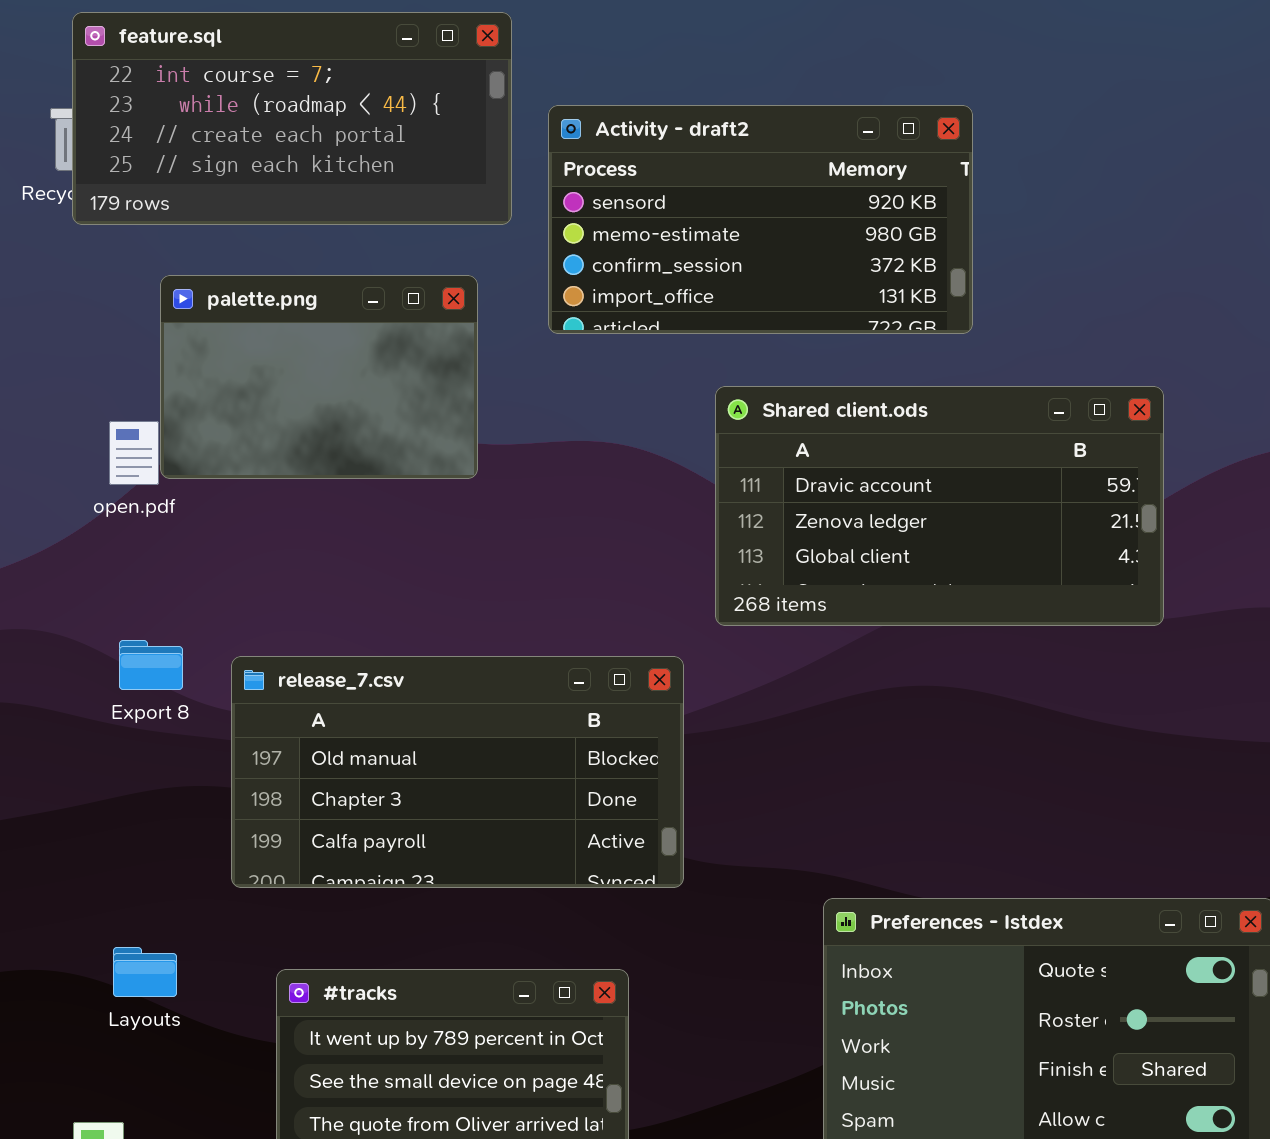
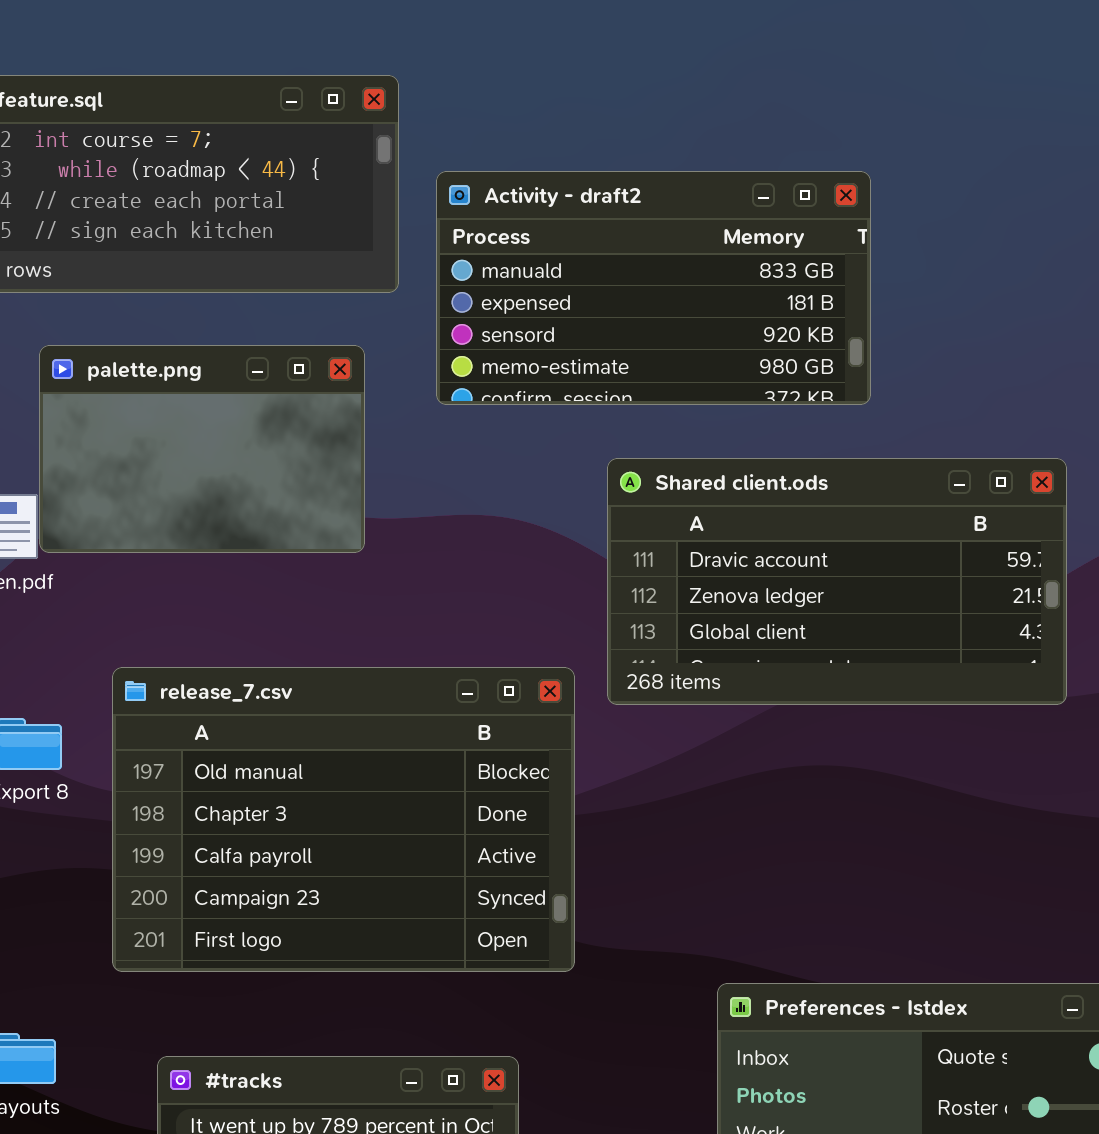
Activity - draft2: [548,105,973,334] -> [436,171,871,405], scrolled up 2 rows
release_7.csv: [231,656,684,888] -> [112,667,575,972], resized

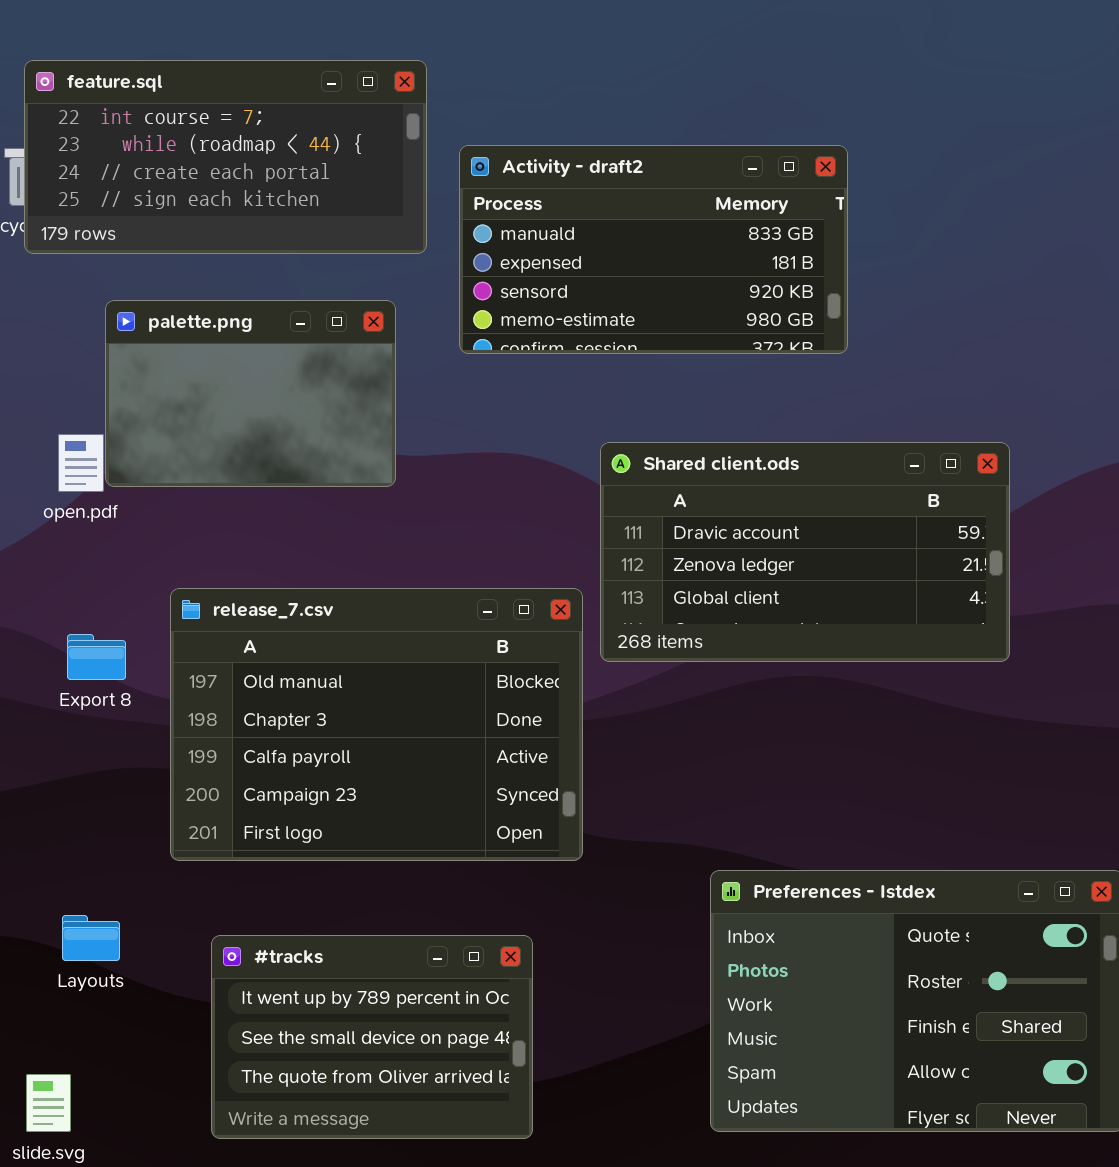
Shared client.ods: [607,458,1067,705] -> [600,442,1010,662], moved

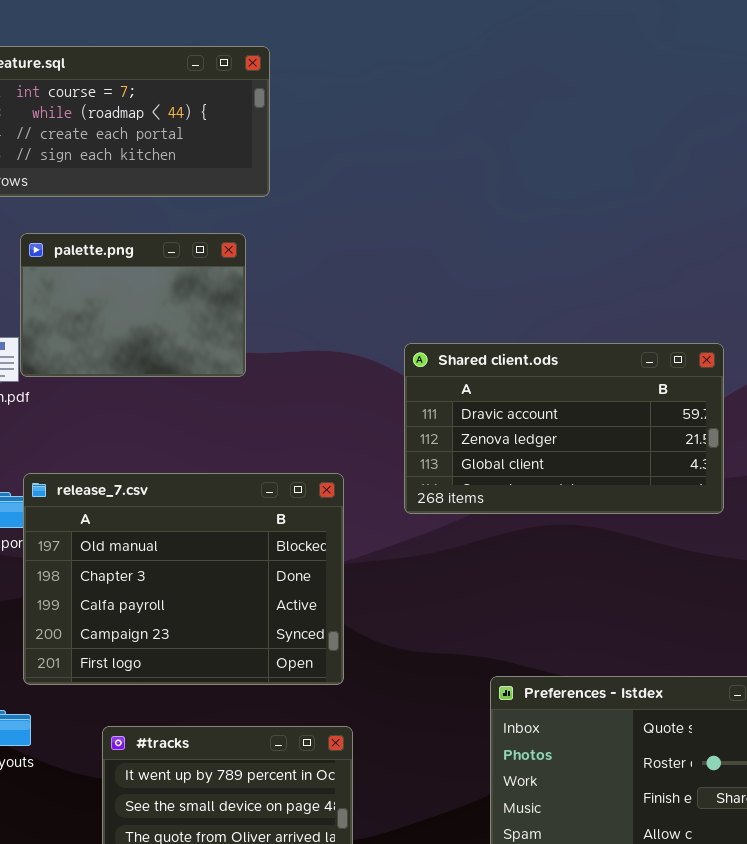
Activity - draft2: [459,145,848,354] -> none, closed
release_7.csv: [170,588,583,861] -> [23,473,344,685], moved

